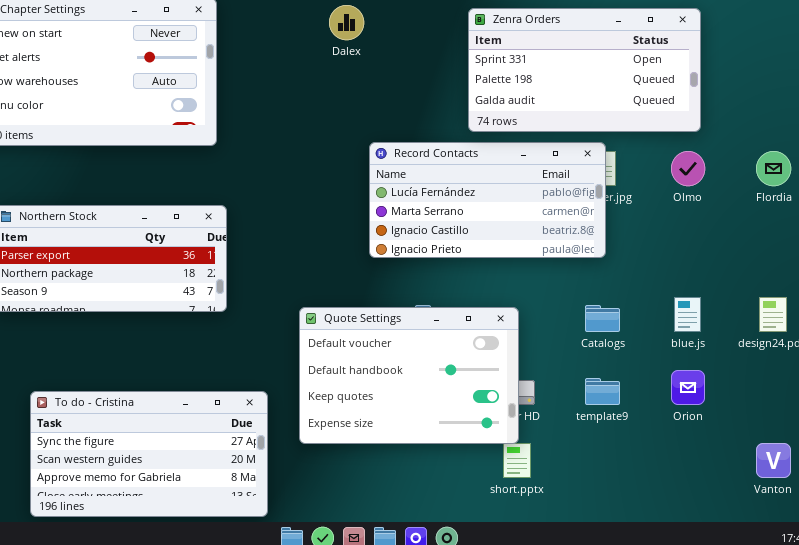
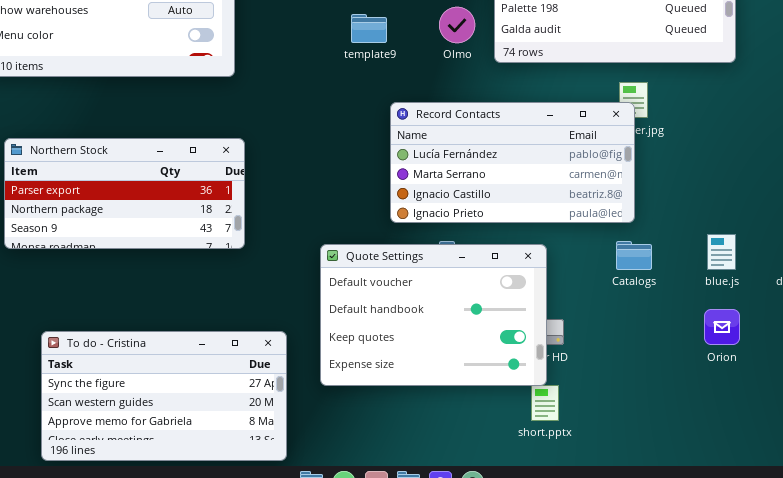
Record Contacts: [369,142,606,258] -> [390,102,635,223], moved
Olmo: [671,151,705,186] -> [439,7,475,43], moved
template9: [585,378,620,405] -> [351,14,387,43], moved

